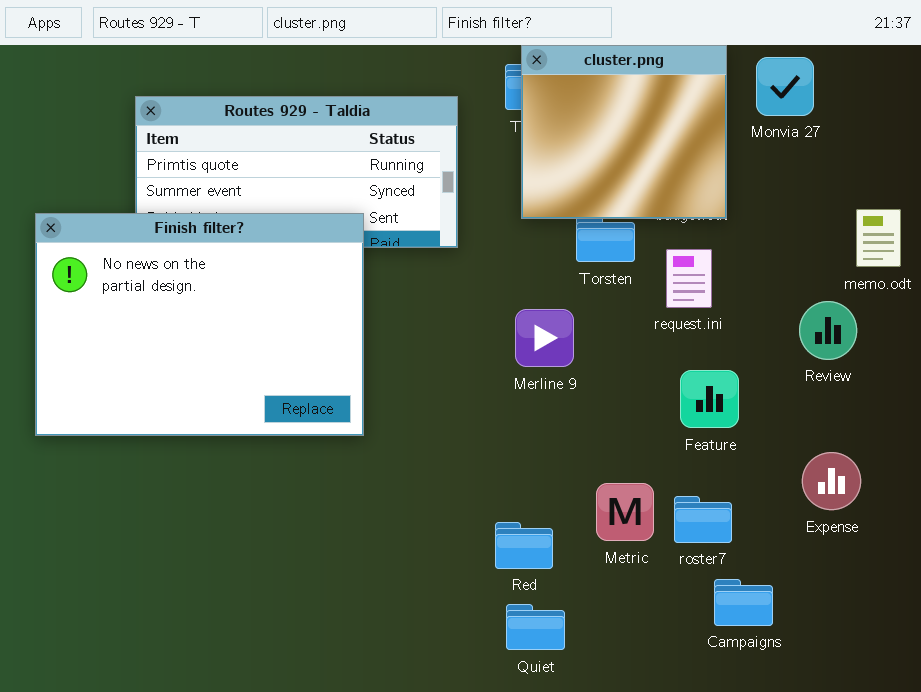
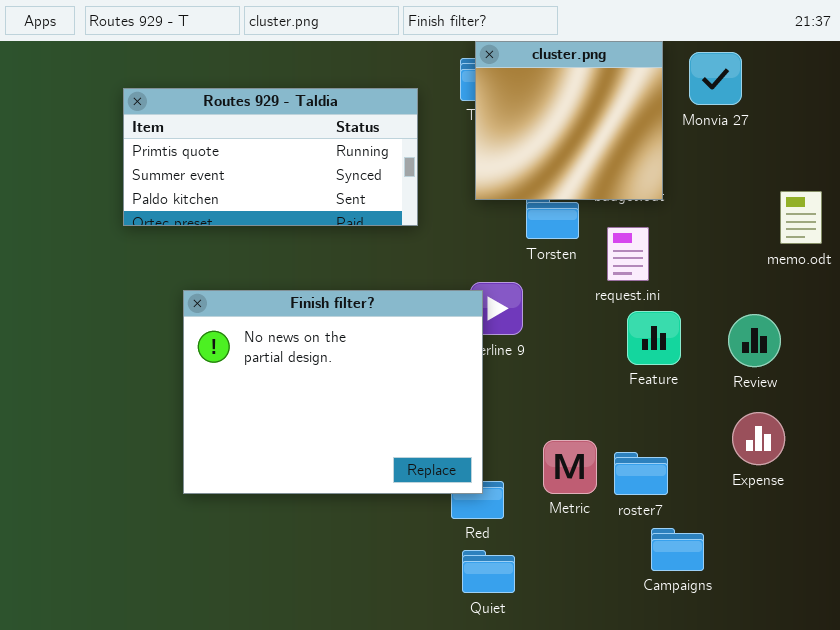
Finish filter?: [35,213,364,436] -> [183,290,483,494], moved
Review: [799,301,857,360] -> [728,314,781,367], moved
Feature: [680,370,739,428] -> [627,311,681,365], moved

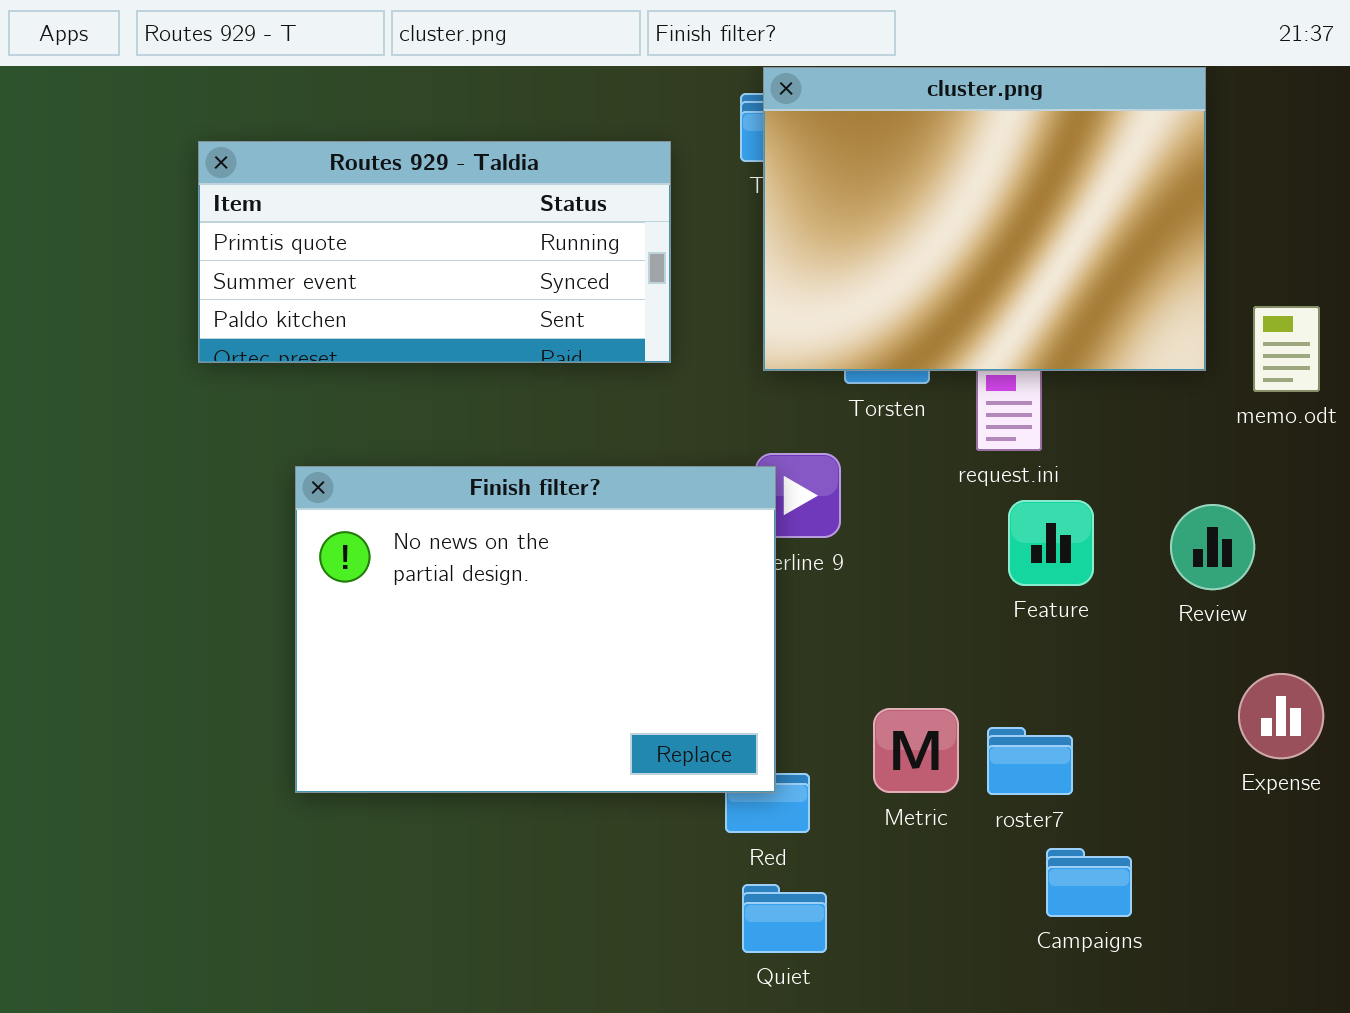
cluster.png: [475,41,663,200] -> [763,67,1206,371], resized
Expense: [732,412,785,465] -> [1238,673,1324,759], moved

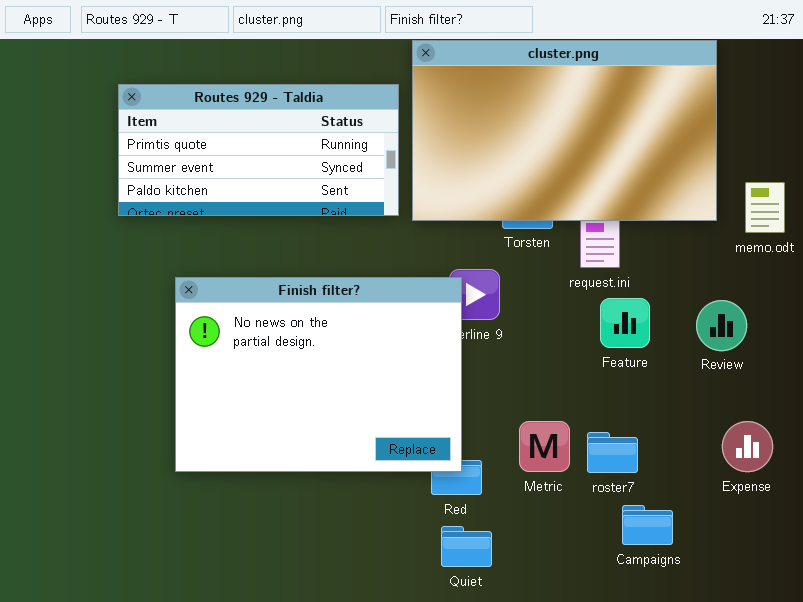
cluster.png: [763,67,1206,371] -> [412,40,717,221], resized
Expense: [1238,673,1324,759] -> [722,421,773,472], moved

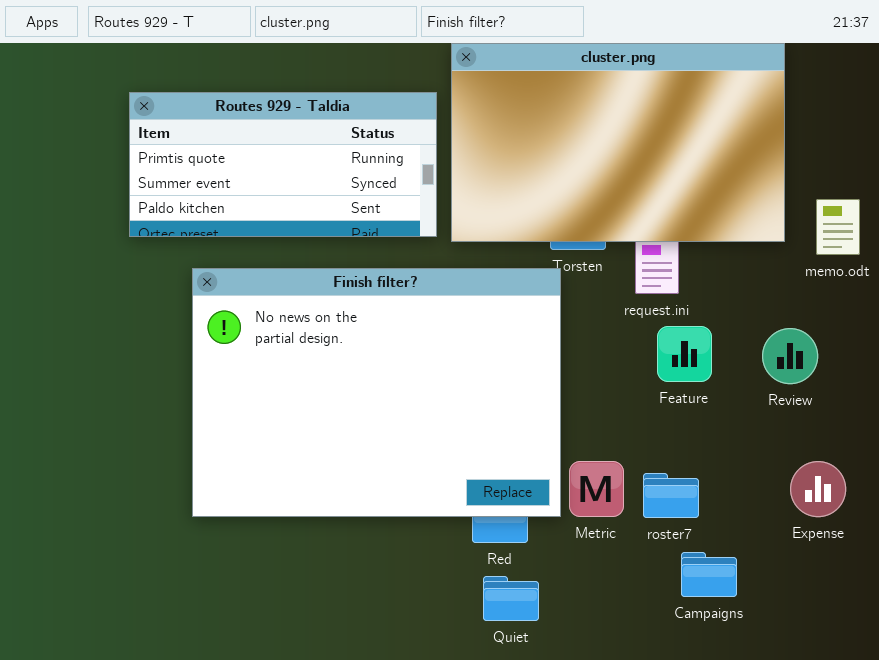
Finish filter?: [175,277,462,472] -> [192,268,561,517], resized

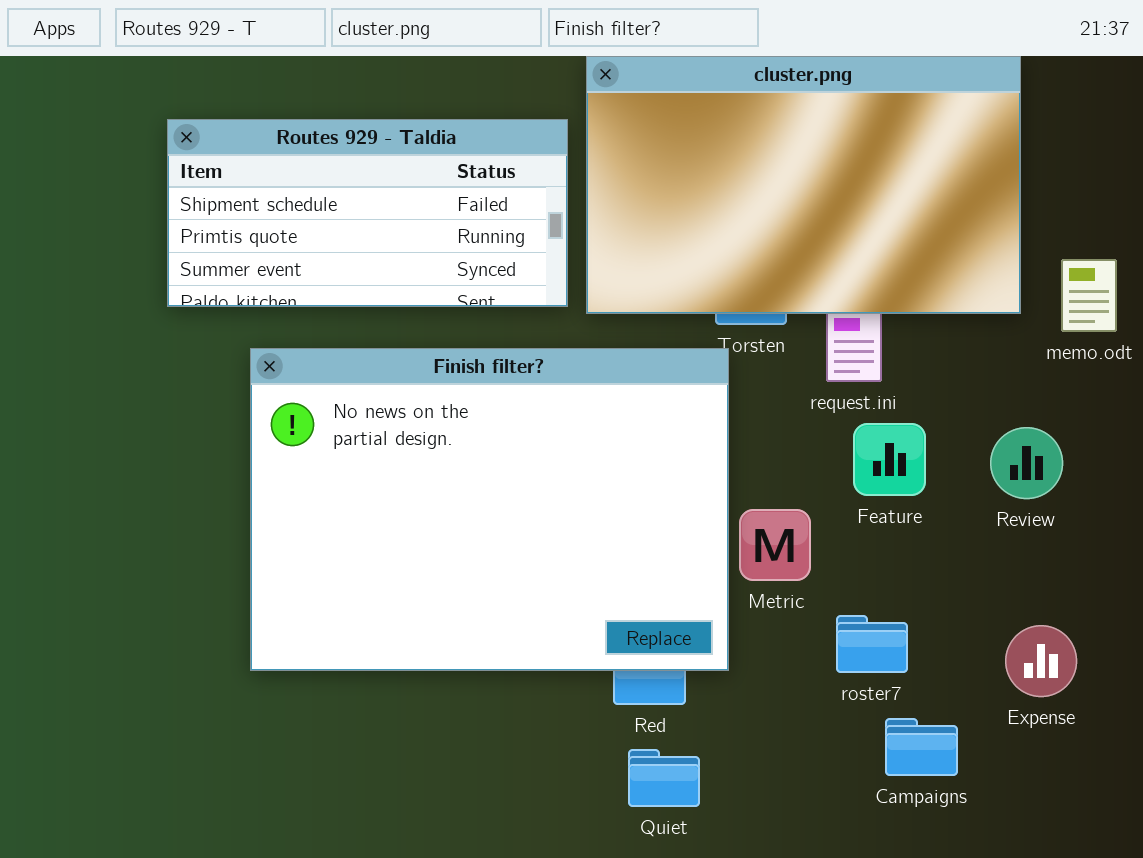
Routes 929 - Taldia: [129,92,437,237] -> [167,119,568,307], scrolled up 1 row
Metric: [569,461,624,517] -> [739,509,811,581], moved
Expense: [790,461,846,517] -> [1005,625,1077,697], moved

